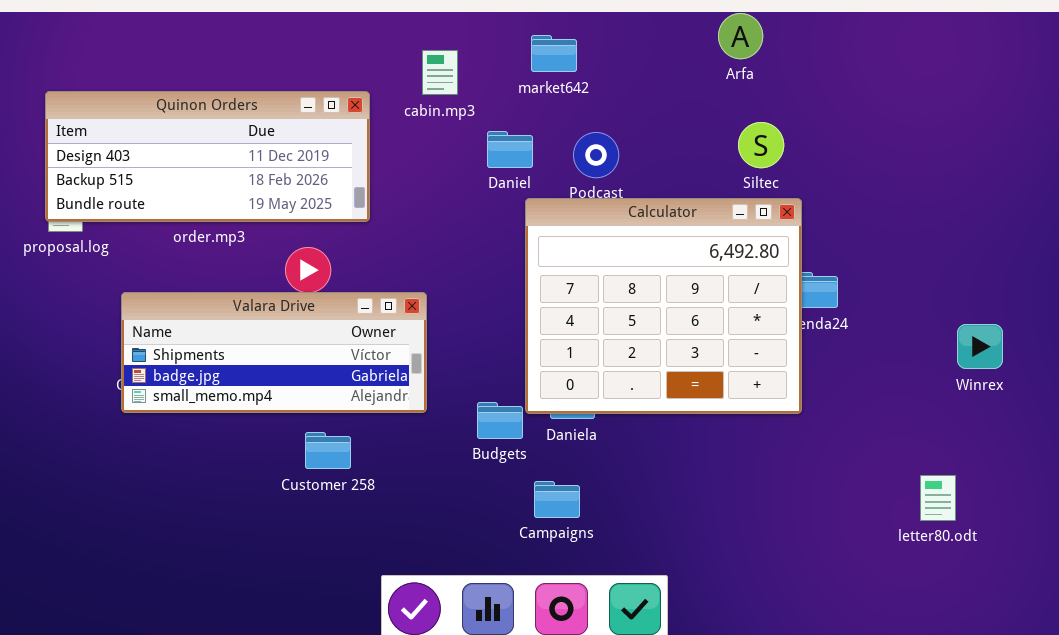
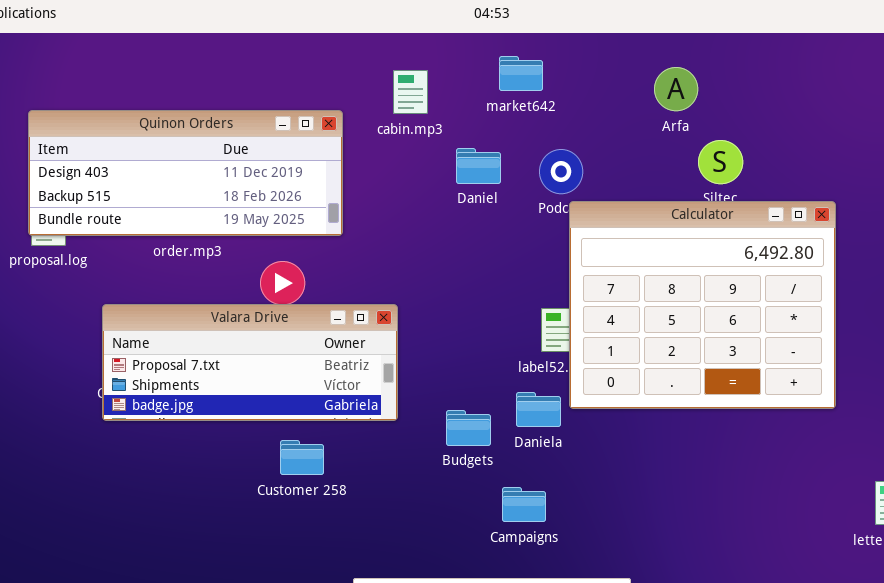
Arfa: [718,13,763,59] -> [654,67,698,111], moved
Calculator: [525,198,802,414] -> [569,201,836,409], moved
Valara Drive: [121,292,427,413] -> [102,304,398,421], scrolled up 1 row

